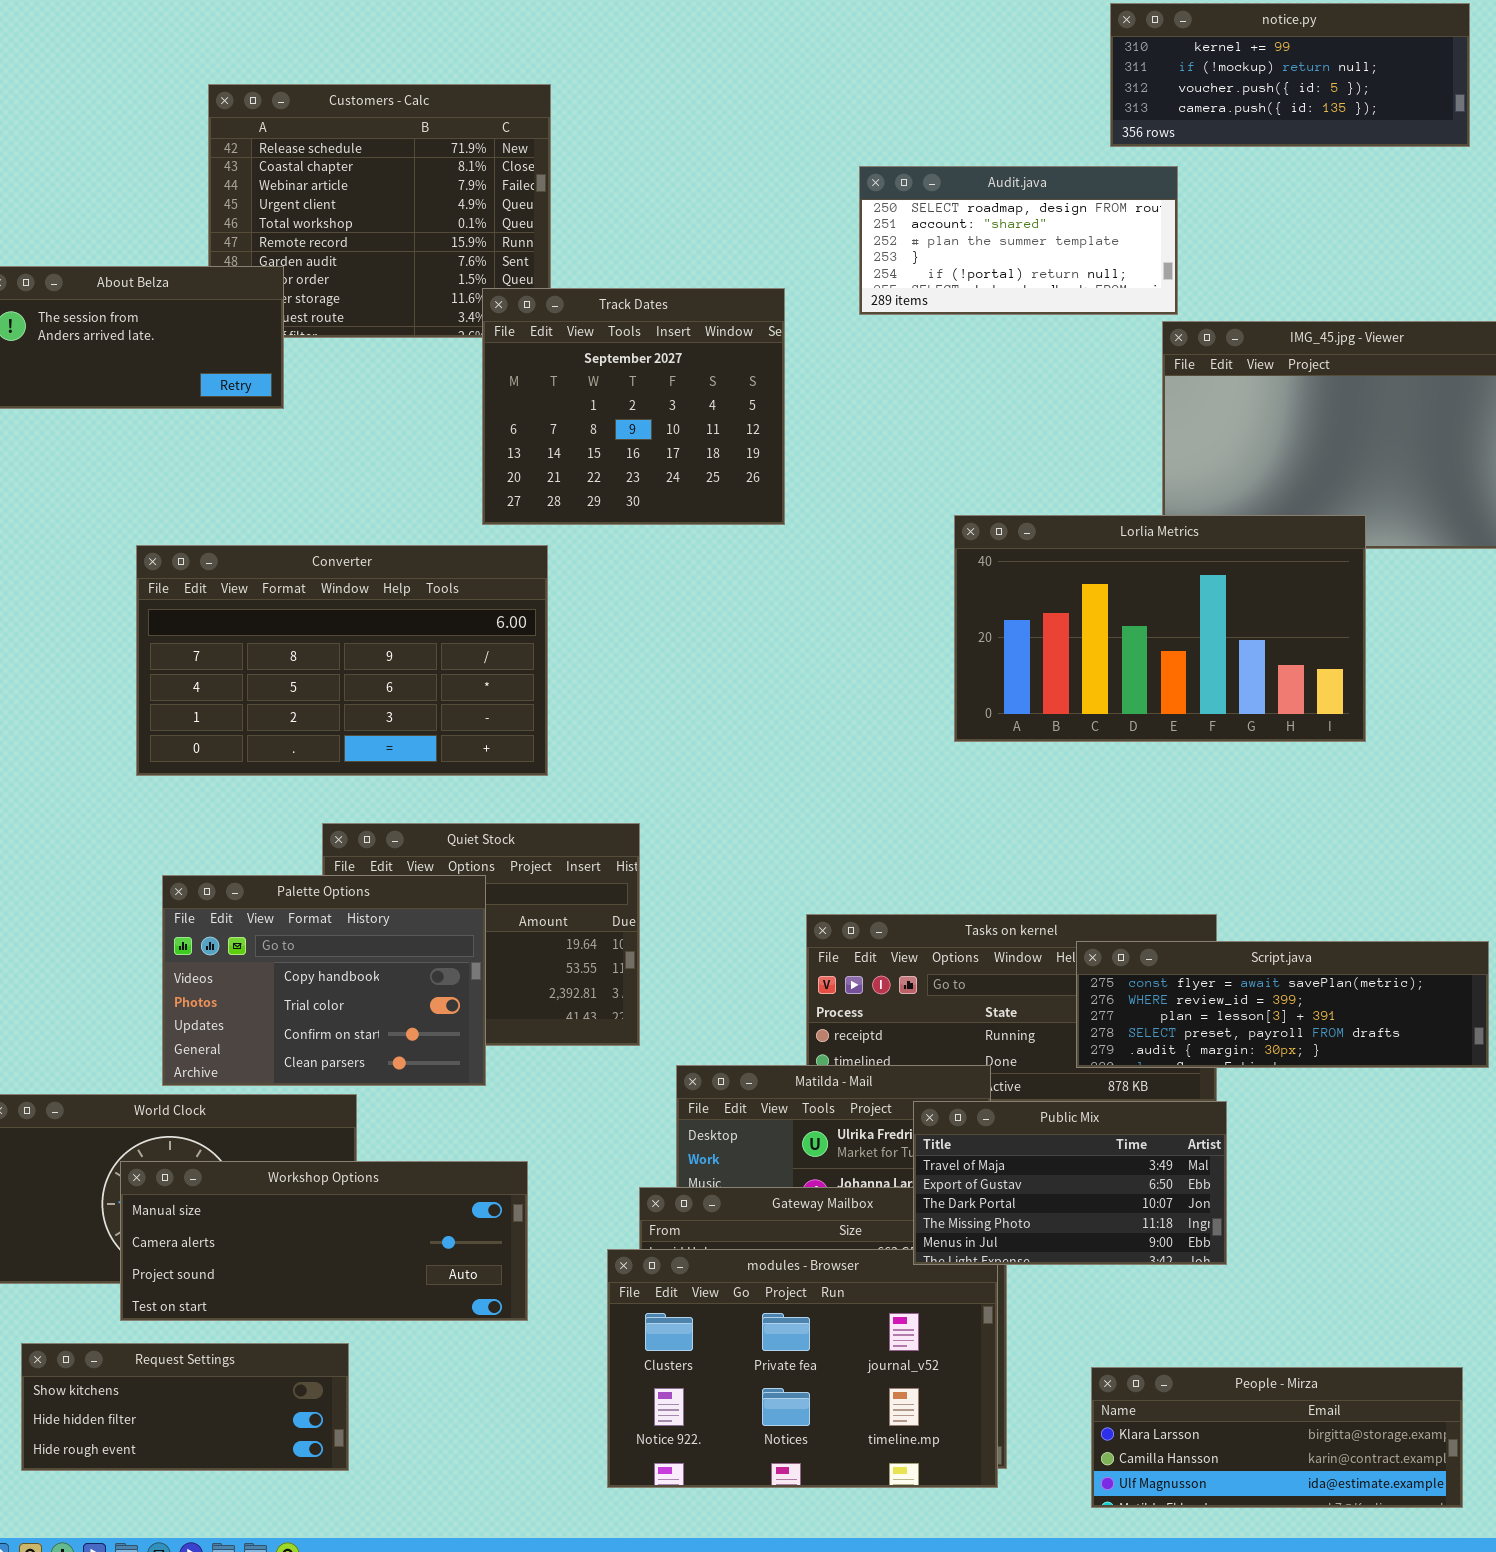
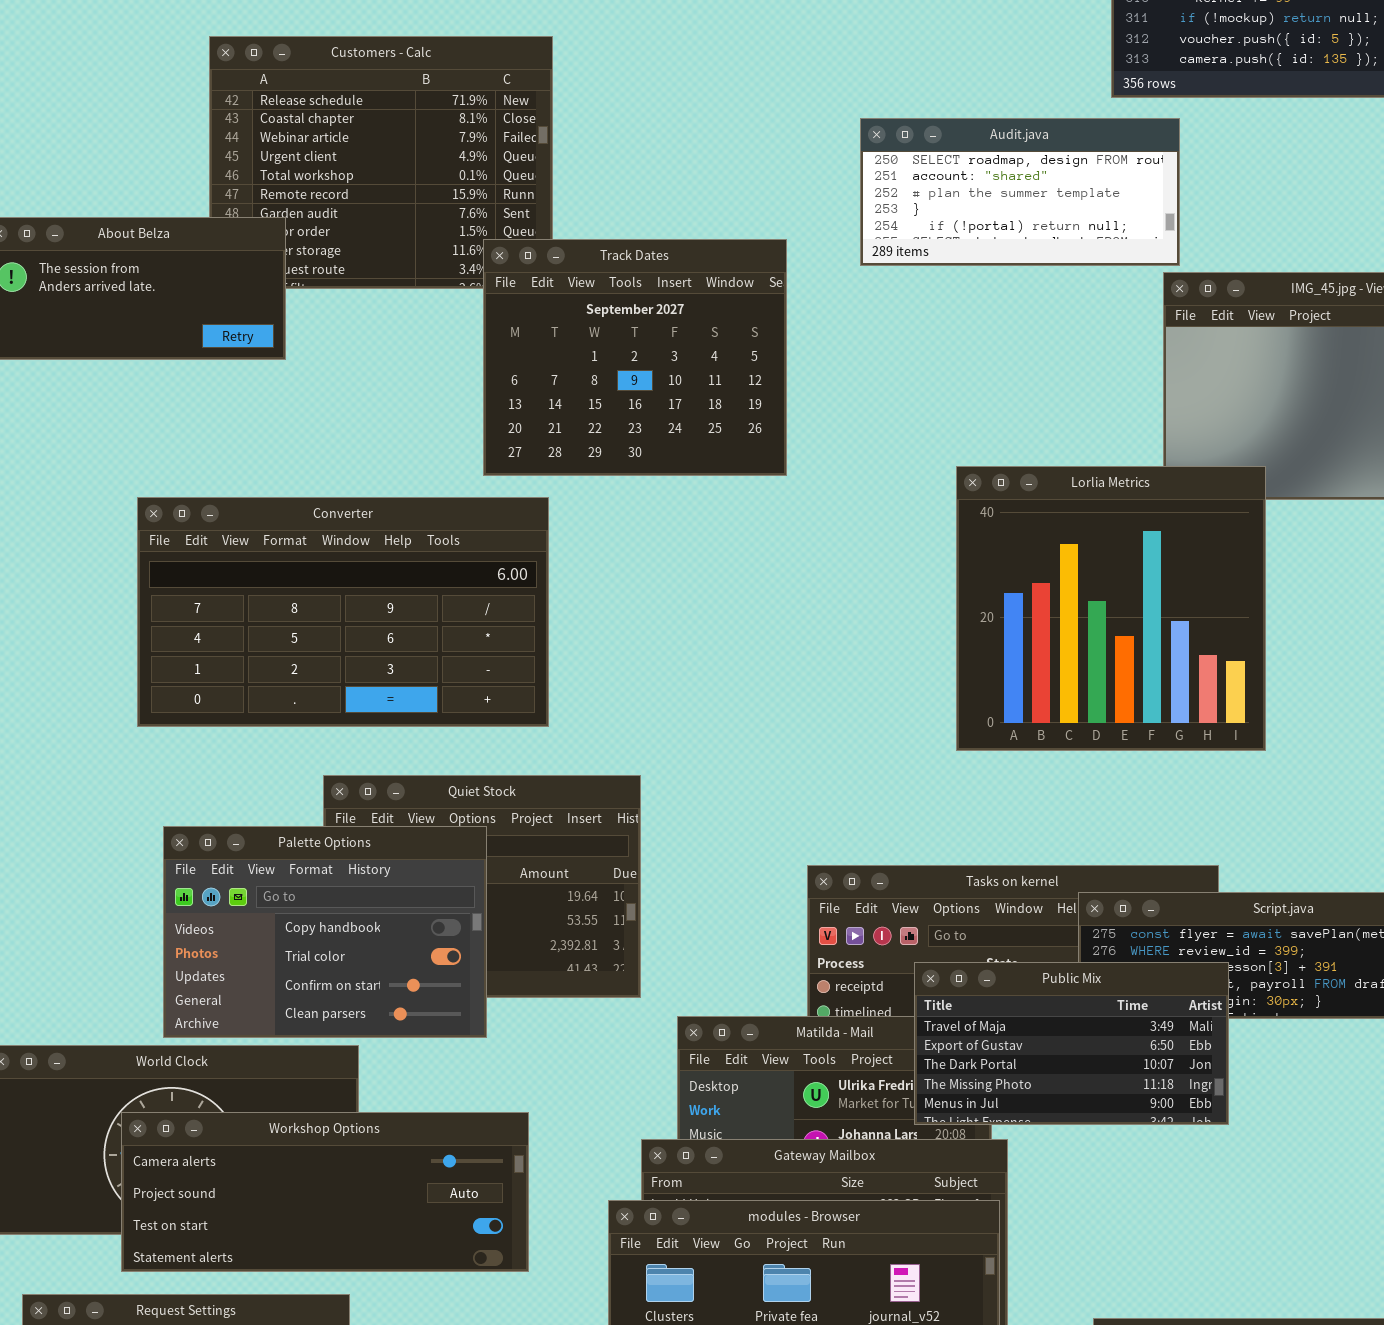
Lorlia Metrics: [954,515,1366,742] -> [956,466,1266,751], resized
Public Mix: [913,1101,1227,1265] -> [914,962,1229,1125], moved
Workshop Options: [120,1161,528,1321] -> [121,1112,529,1272], scrolled down 1 row

